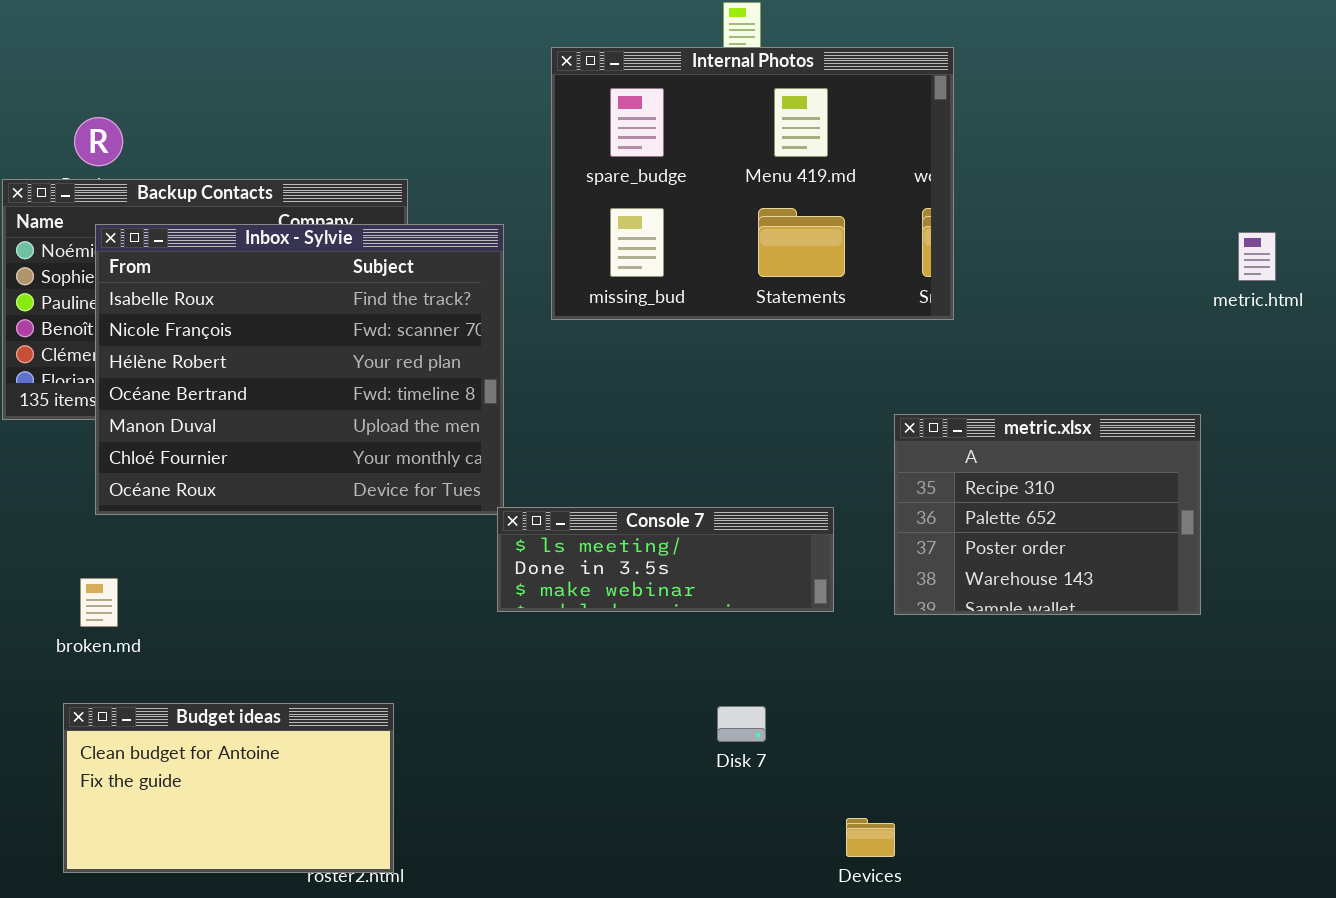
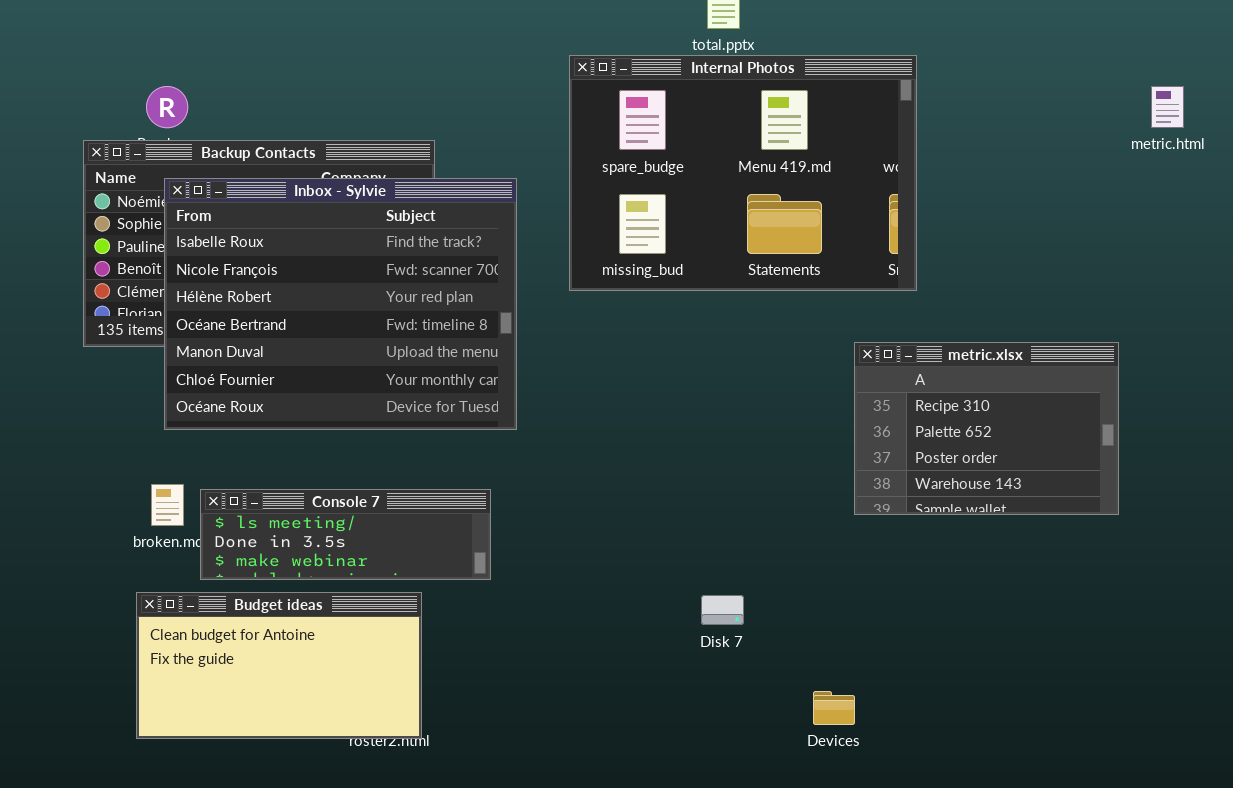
Internal Photos: [551,47,954,320] -> [569,55,917,291], moved
metric.html: [1238,232,1276,281] -> [1151,86,1184,128], moved
Console 7: [497,507,834,612] -> [200,489,491,580], moved

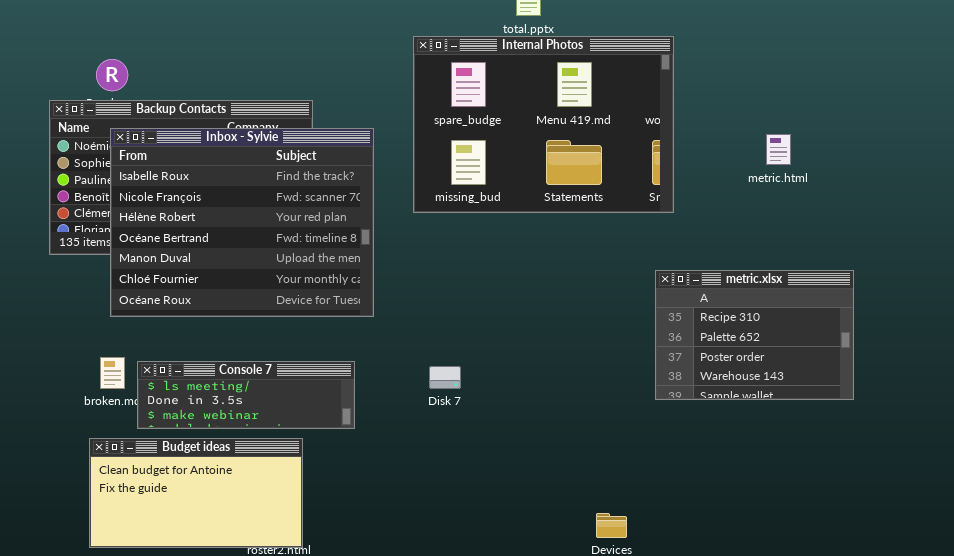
metric.html: [1151,86,1184,128] -> [766,134,791,165], moved
metric.xlsx: [854,342,1119,515] -> [655,270,854,400], moved
Disk 7: [701,595,744,625] -> [429,366,461,389], moved

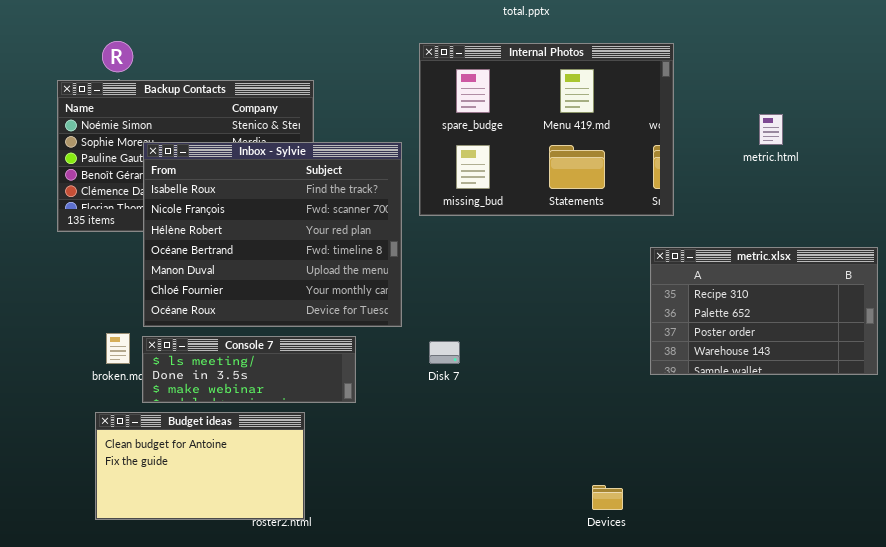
Internal Photos: [413,36,674,213] -> [419,43,674,216], moved
Inbox - Sylvie: [110,128,374,317] -> [143,142,402,327], moved
metric.xlsx: [655,270,854,400] -> [650,247,878,375], resized

